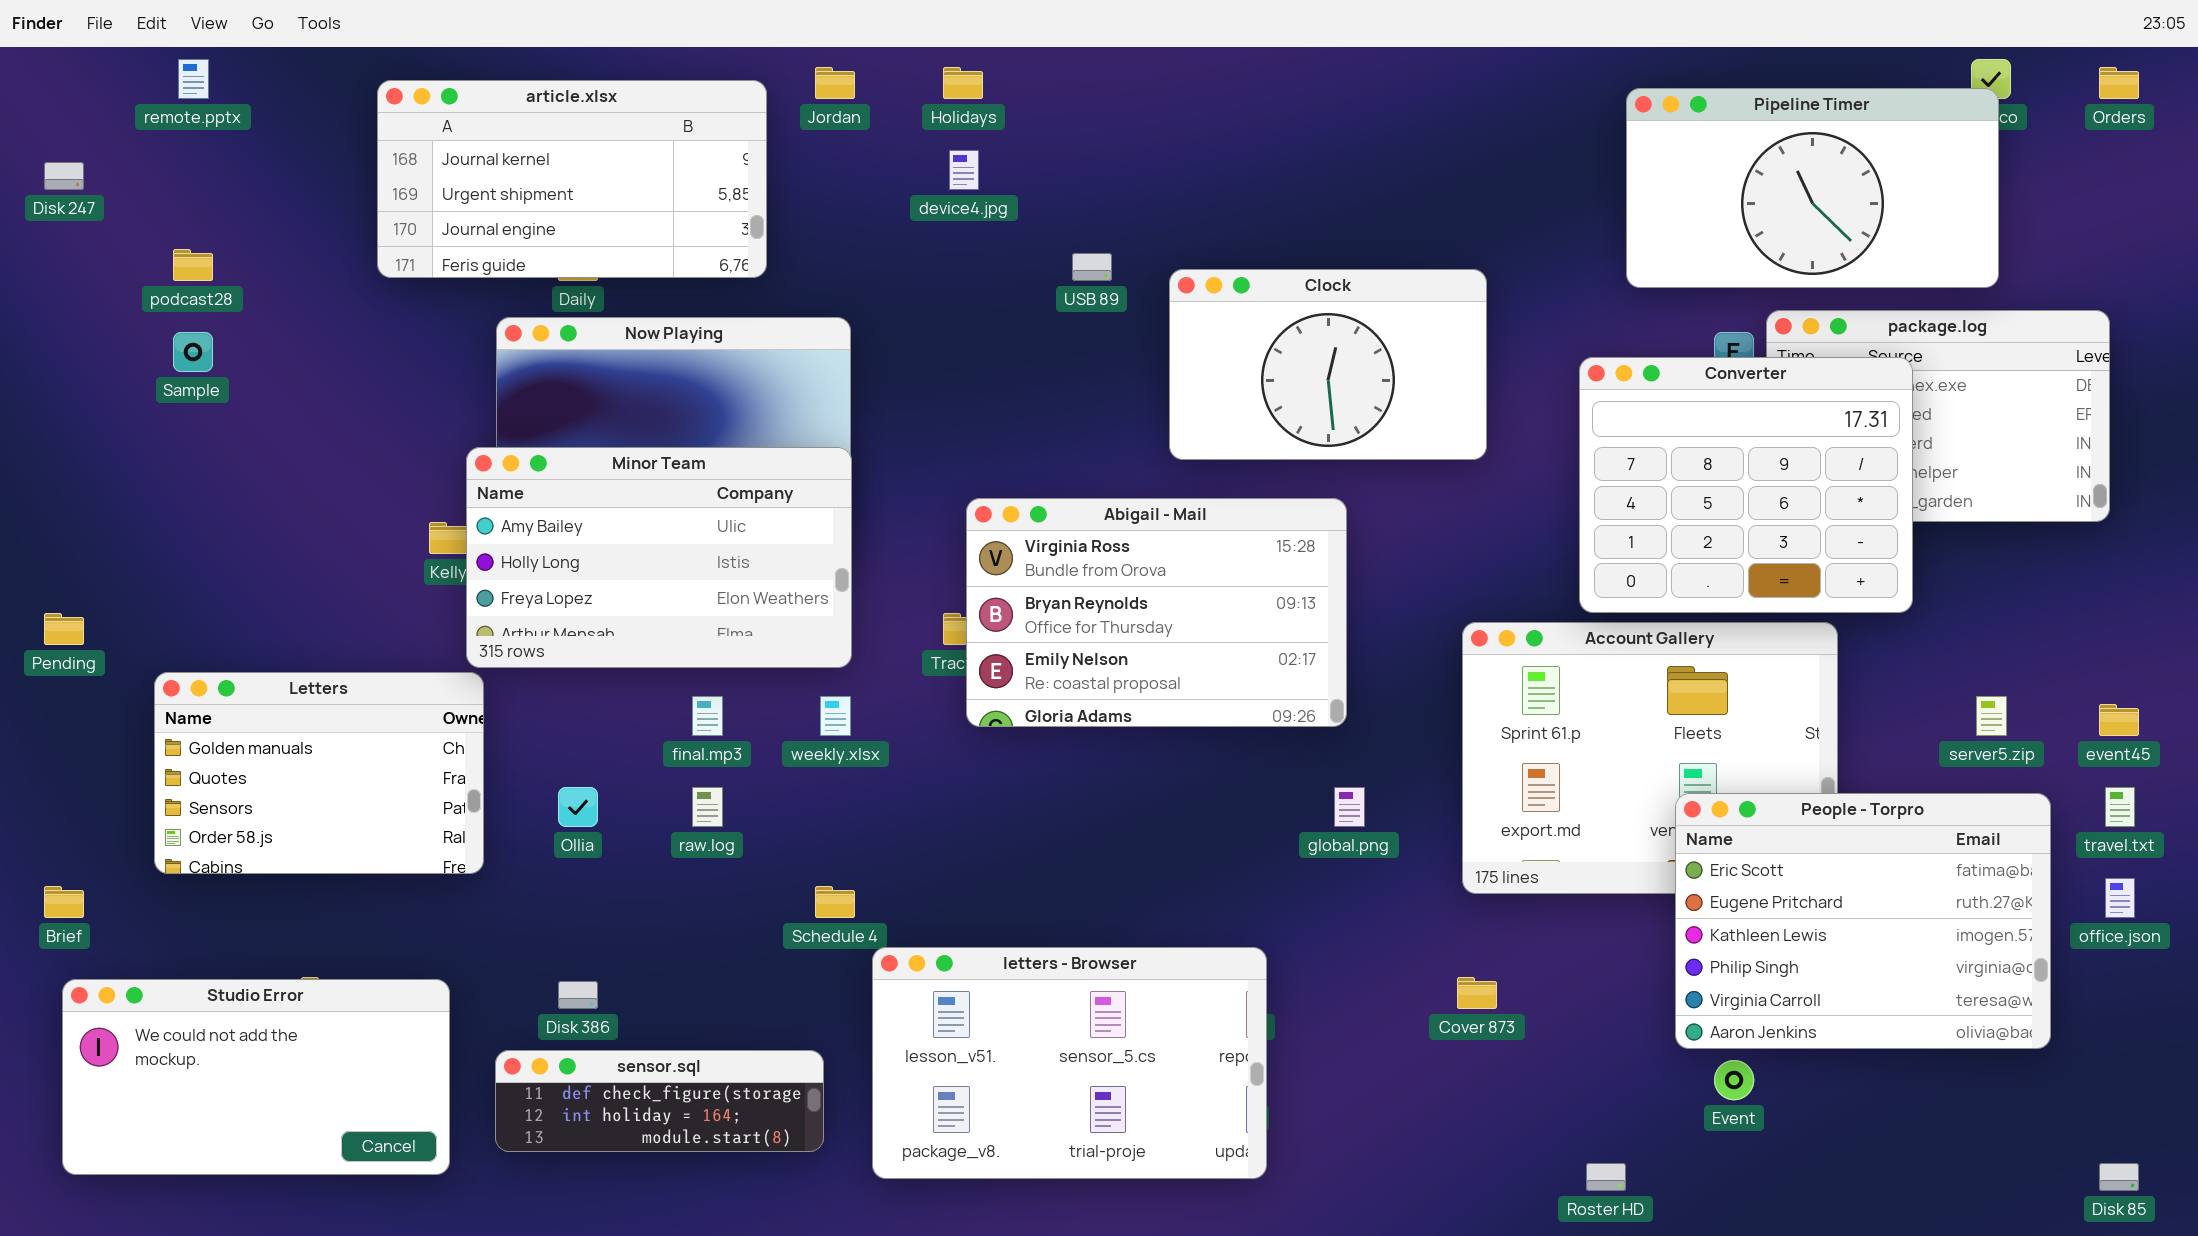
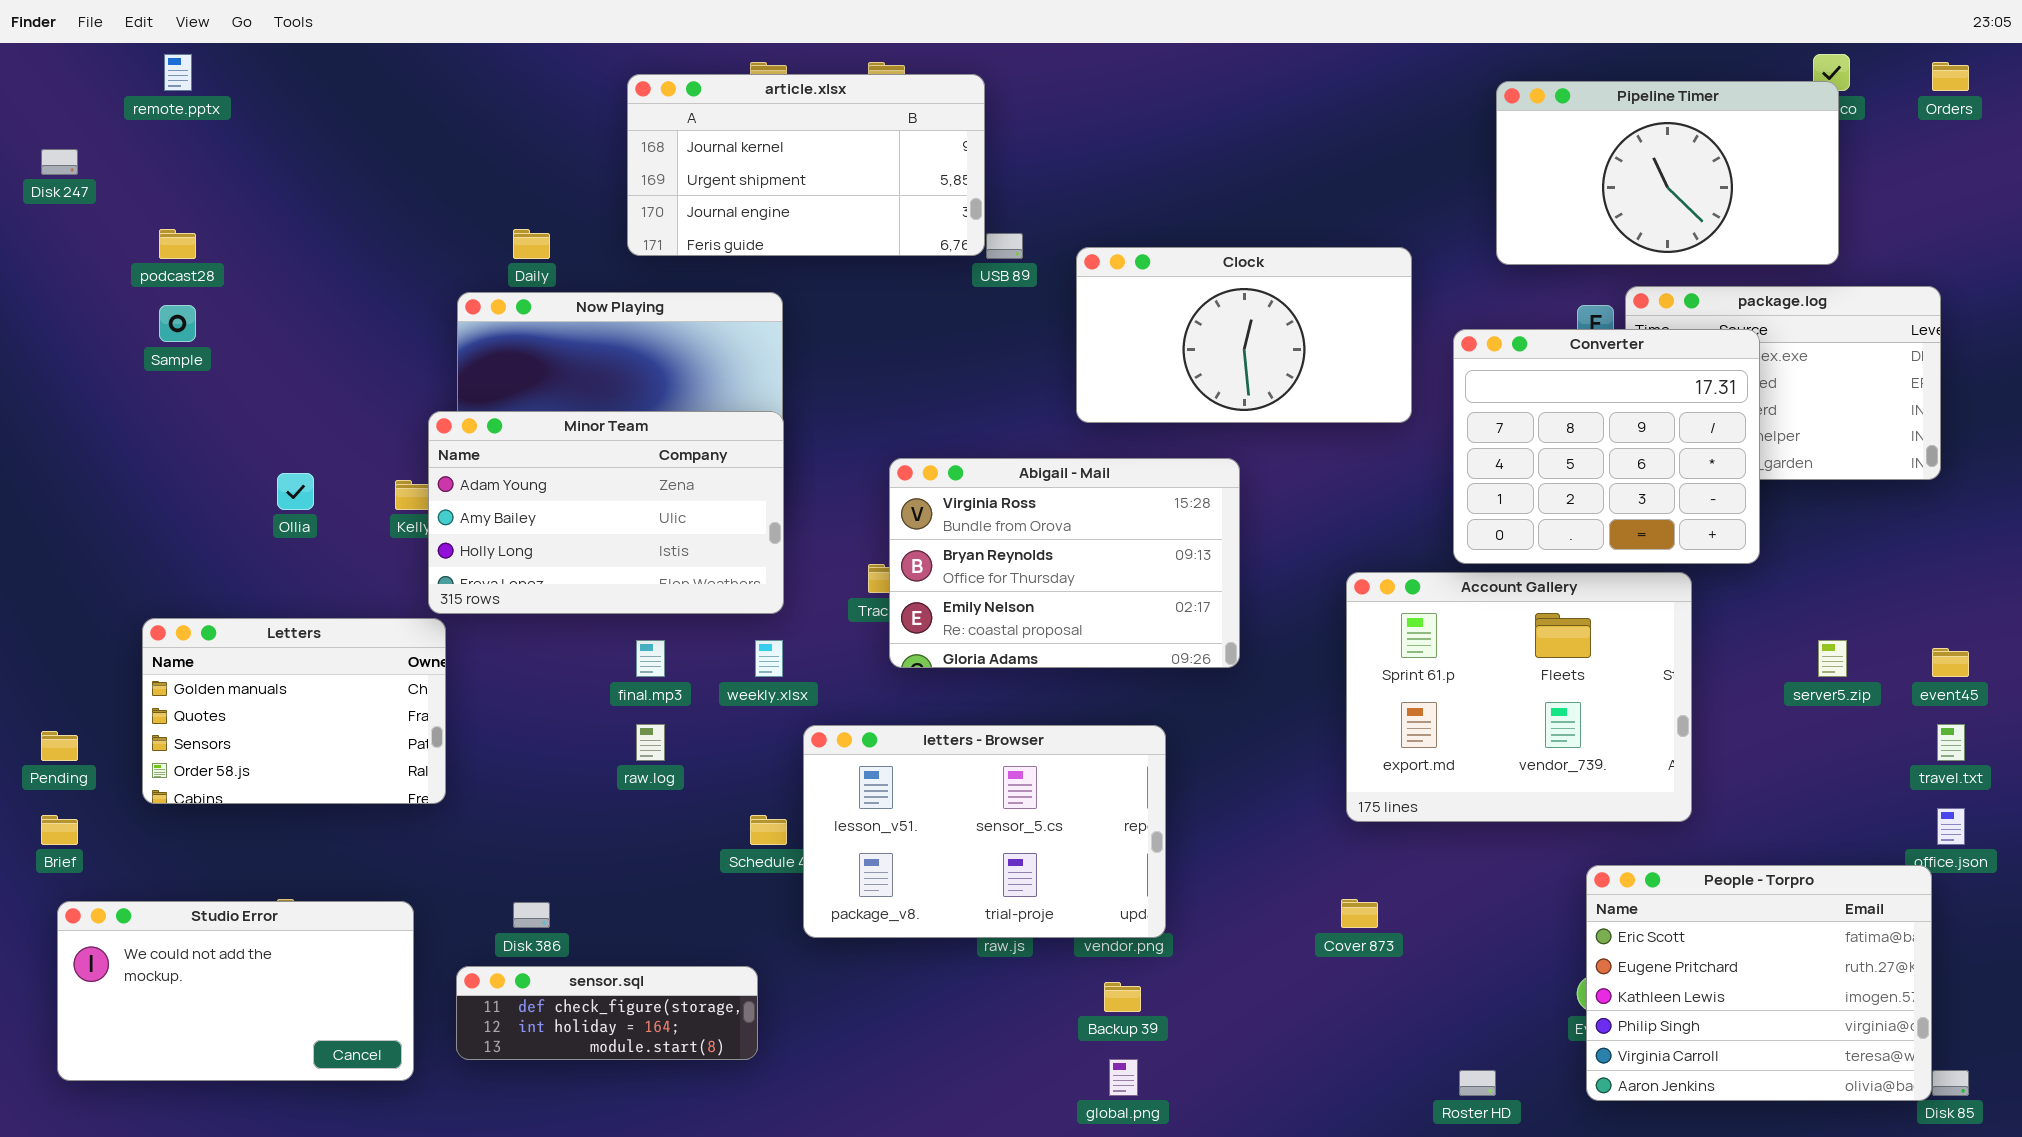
article.xlsx: [377,80,767,278] -> [627,74,985,256], moved
Clock: [1169,269,1487,460] -> [1076,247,1412,423], resized
Minor Team: [466,447,852,668] -> [428,411,784,614], scrolled up 1 row
Pending: [44,613,84,645] -> [41,731,78,761], moved
Ollia: [558,787,598,827] -> [277,473,314,510], moved
global.png: [1334,787,1365,827] -> [1109,1059,1138,1096], moved
People - Torpro: [1675,793,2051,1049] -> [1586,865,1932,1101], moved
letters - Browser: [872,947,1267,1179] -> [803,725,1166,938], moved

